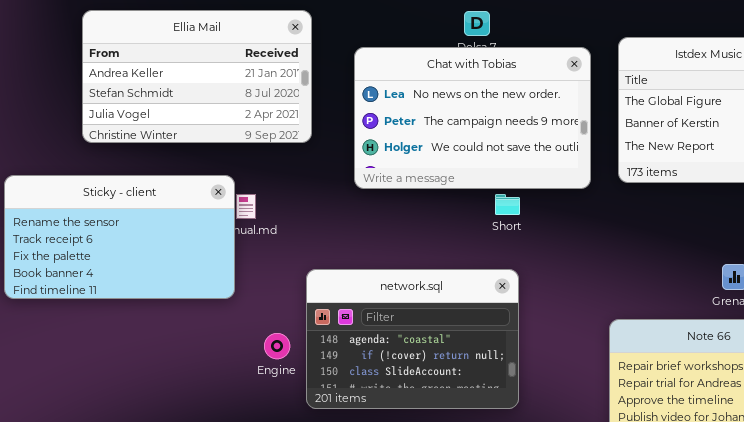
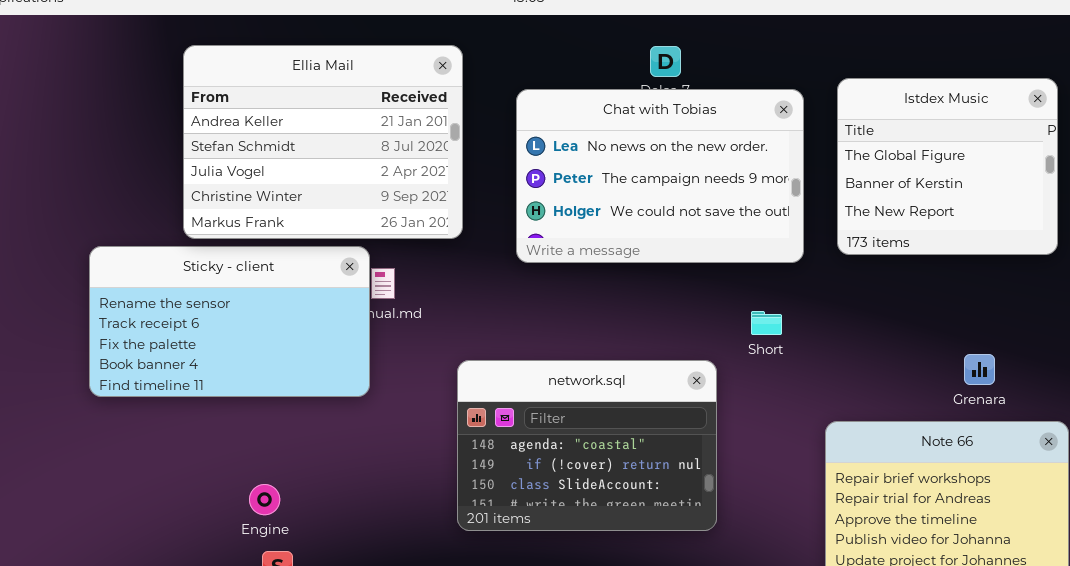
Ellia Mail: [82,10,312,143] -> [183,45,463,239], resized
Short: [495,194,520,215] -> [751,311,782,335], moved
Engine: [264,333,290,359] -> [249,484,280,515], moved

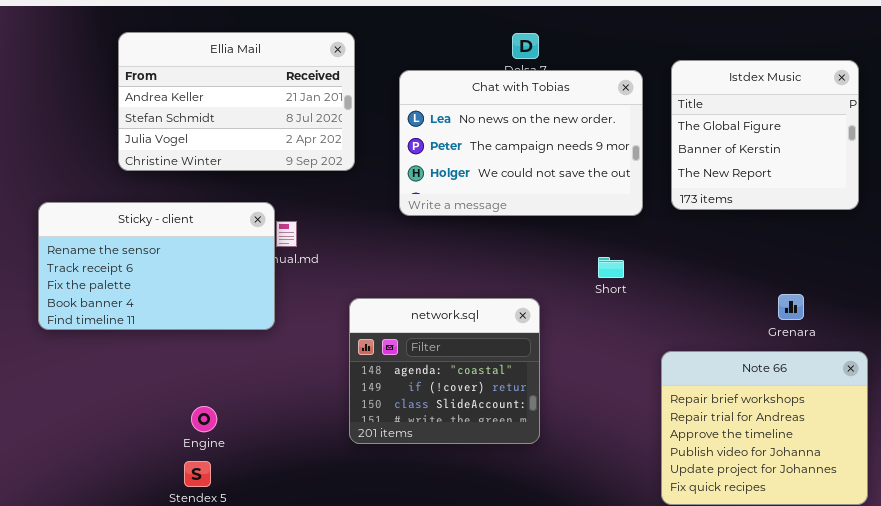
Ellia Mail: [183,45,463,239] -> [118,32,355,171], resized
network.sql: [457,360,717,531] -> [349,298,540,444], resized
Engine: [249,484,280,515] -> [191,406,217,432], moved

